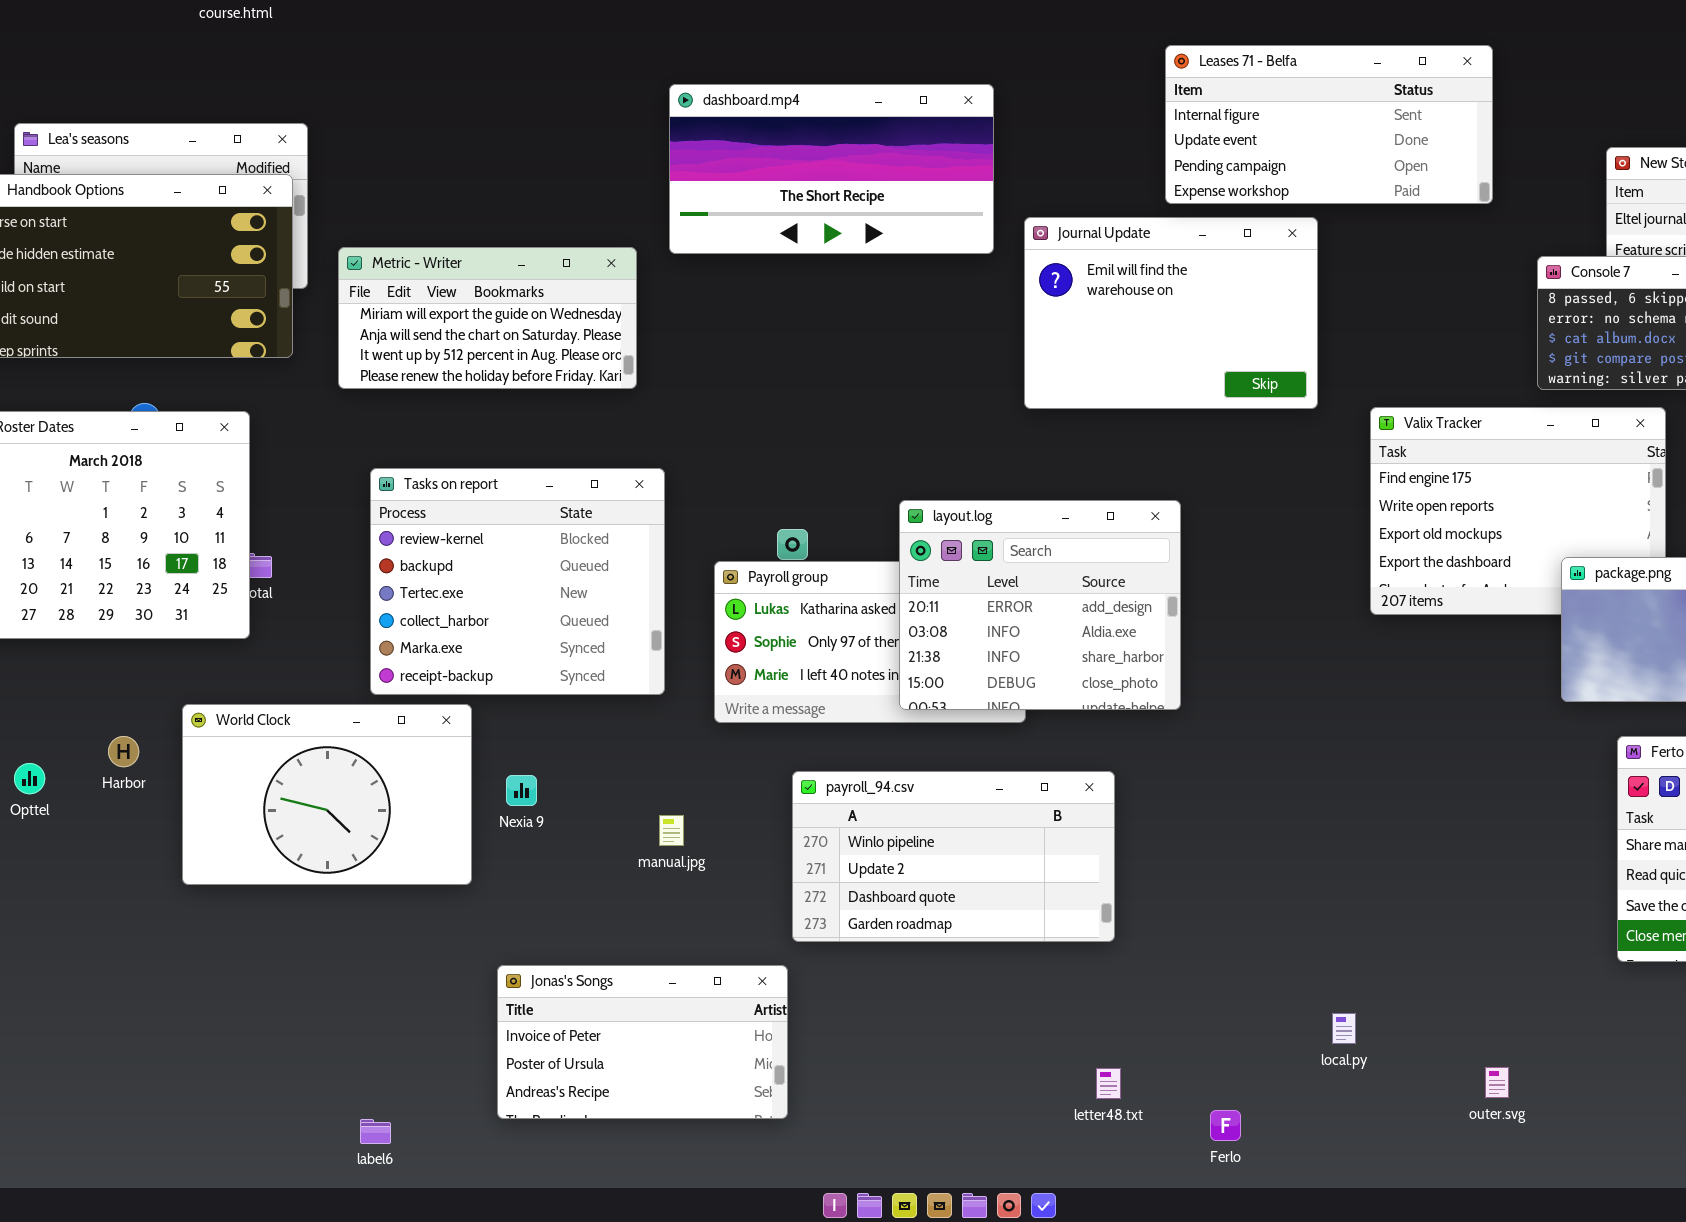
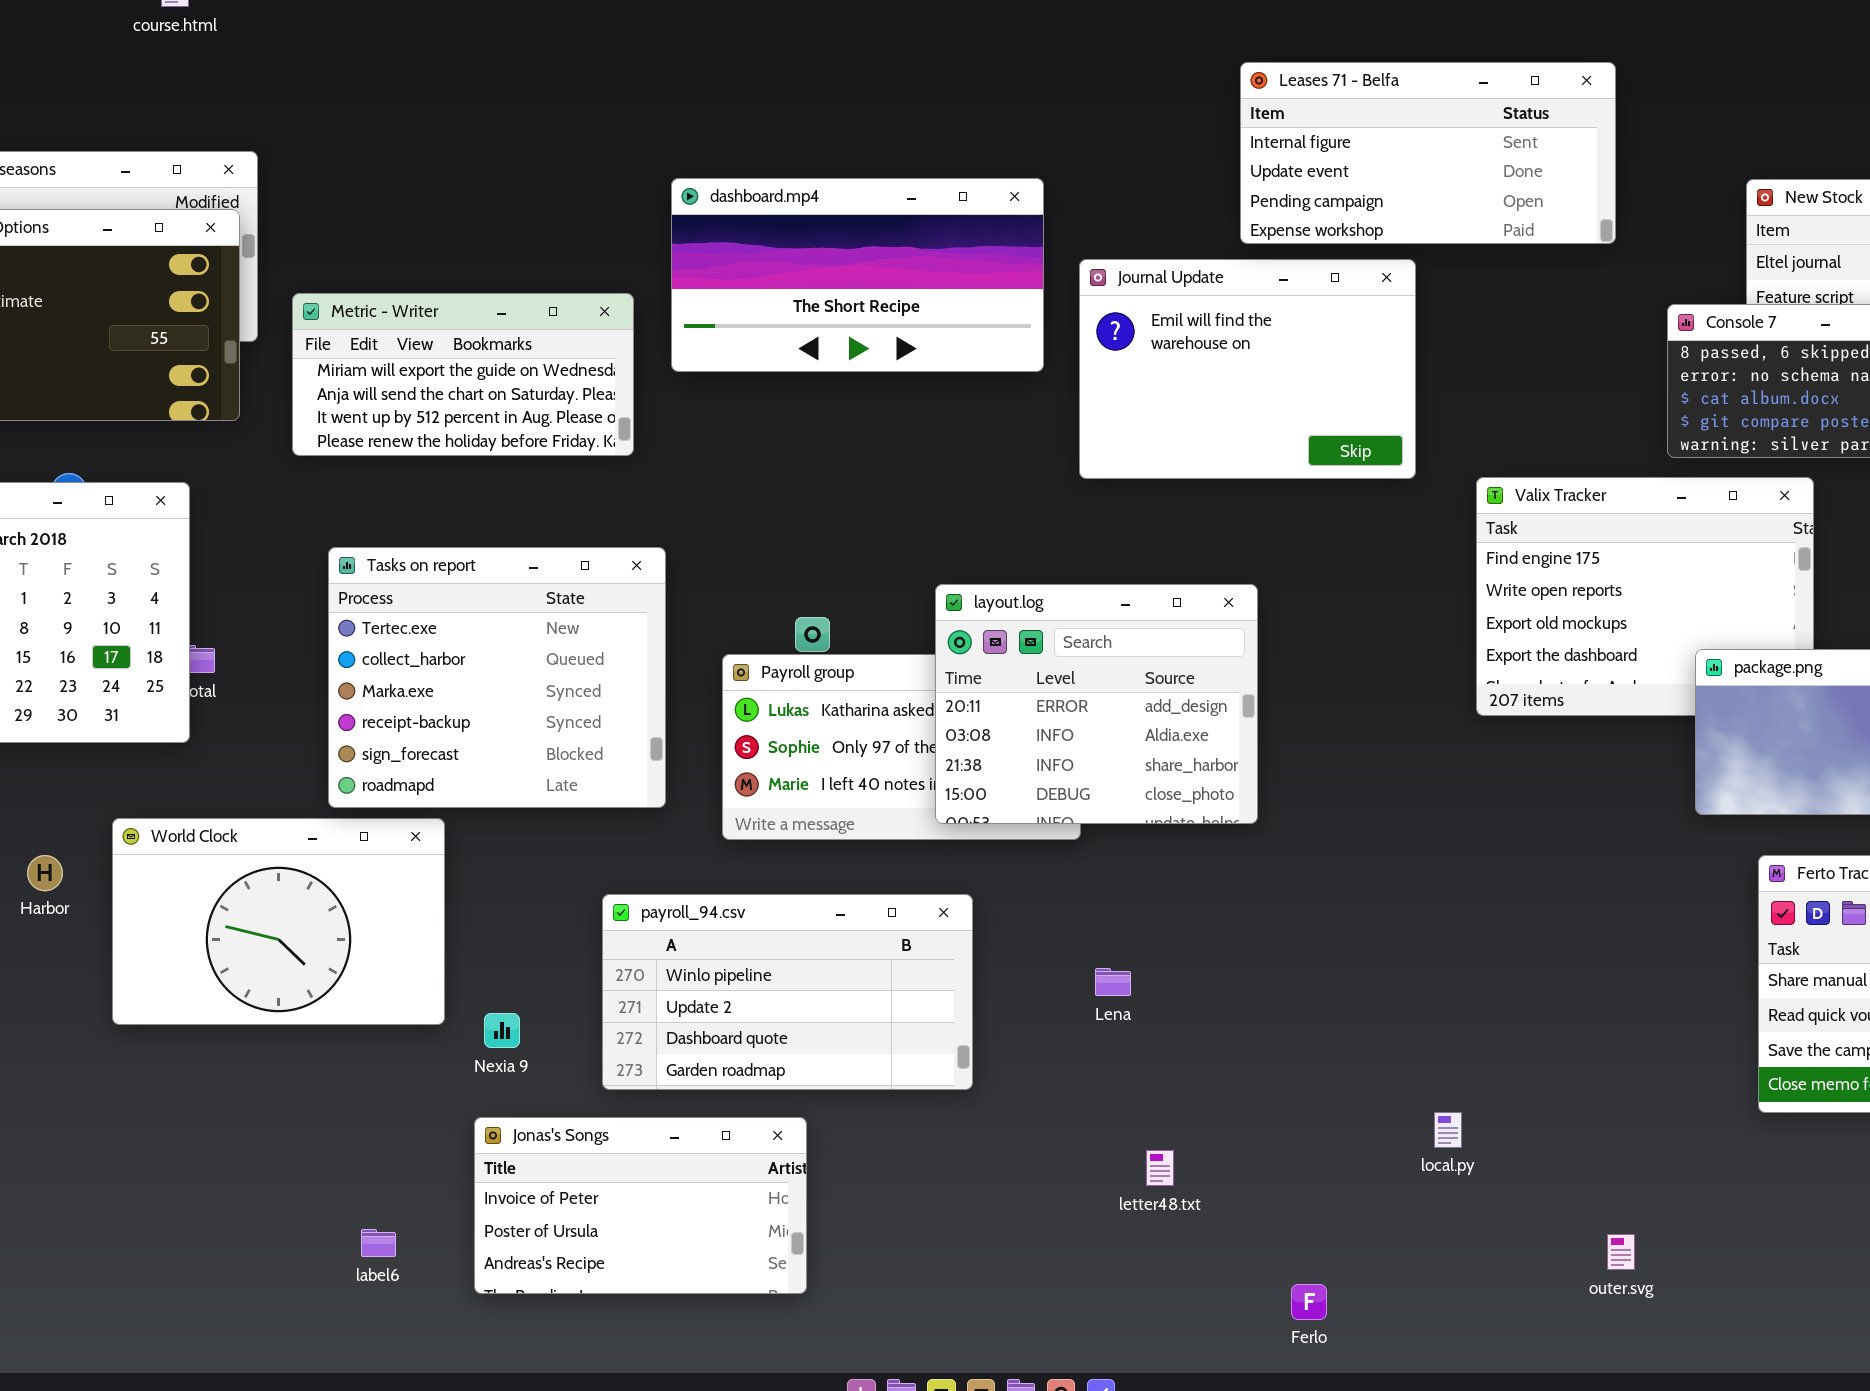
dashboard.mp4: [669,84,994,254] -> [671,178,1044,372], moved
Tasks on report: [370,468,665,695] -> [328,547,666,808], scrolled down 2 rows
payroll_94.csv: [792,771,1115,942] -> [602,894,973,1090], moved
Nexia 9: [506,775,537,806] -> [484,1013,520,1048], moved
local.py: [1332,1013,1356,1044] -> [1434,1112,1462,1148], moved
letter48.txt: [1096,1068,1121,1099] -> [1146,1150,1174,1186], moved
label6: [360,1119,391,1144] -> [361,1229,396,1257], moved

